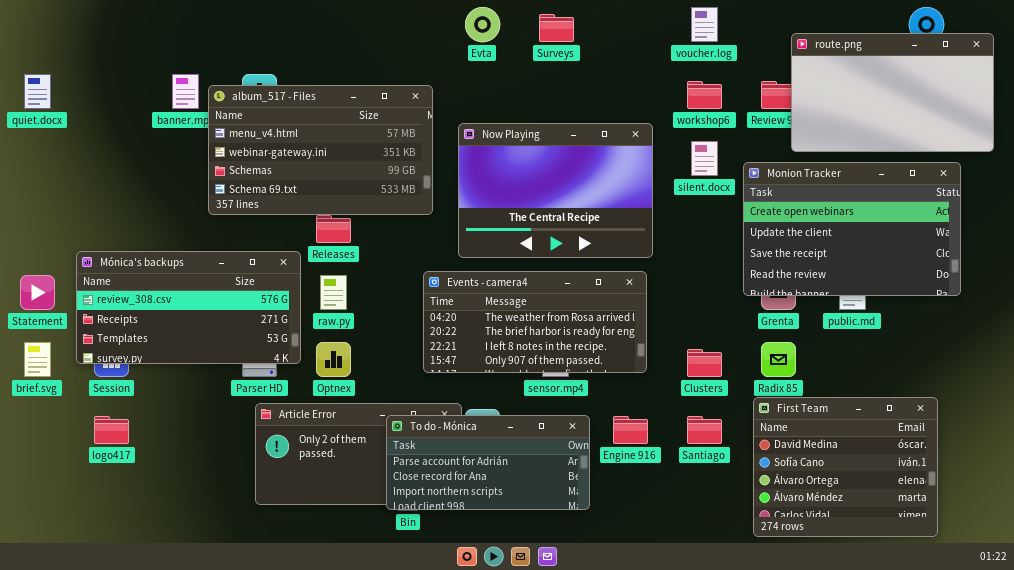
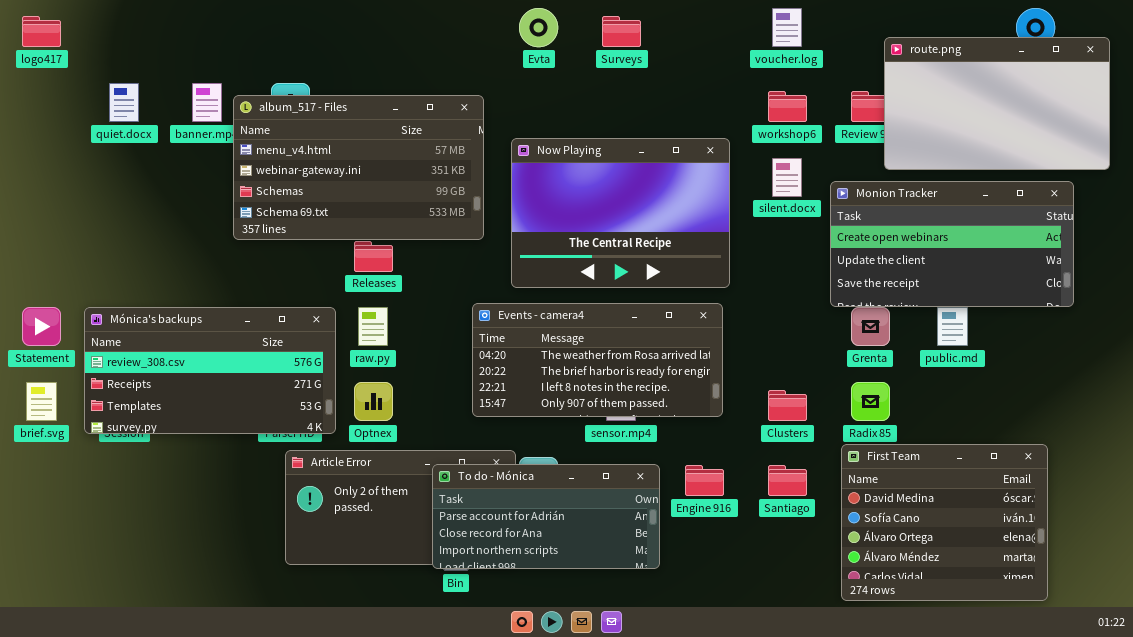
quiet.docx: [24,74,51,109] -> [109,83,139,122], moved
Monion Tracker: [743,162,961,296] -> [830,181,1074,307], resized
Mónica's backups: [76,251,301,364] -> [84,307,336,434], moved
logo417: [94,416,129,444] -> [22,16,61,47], moved

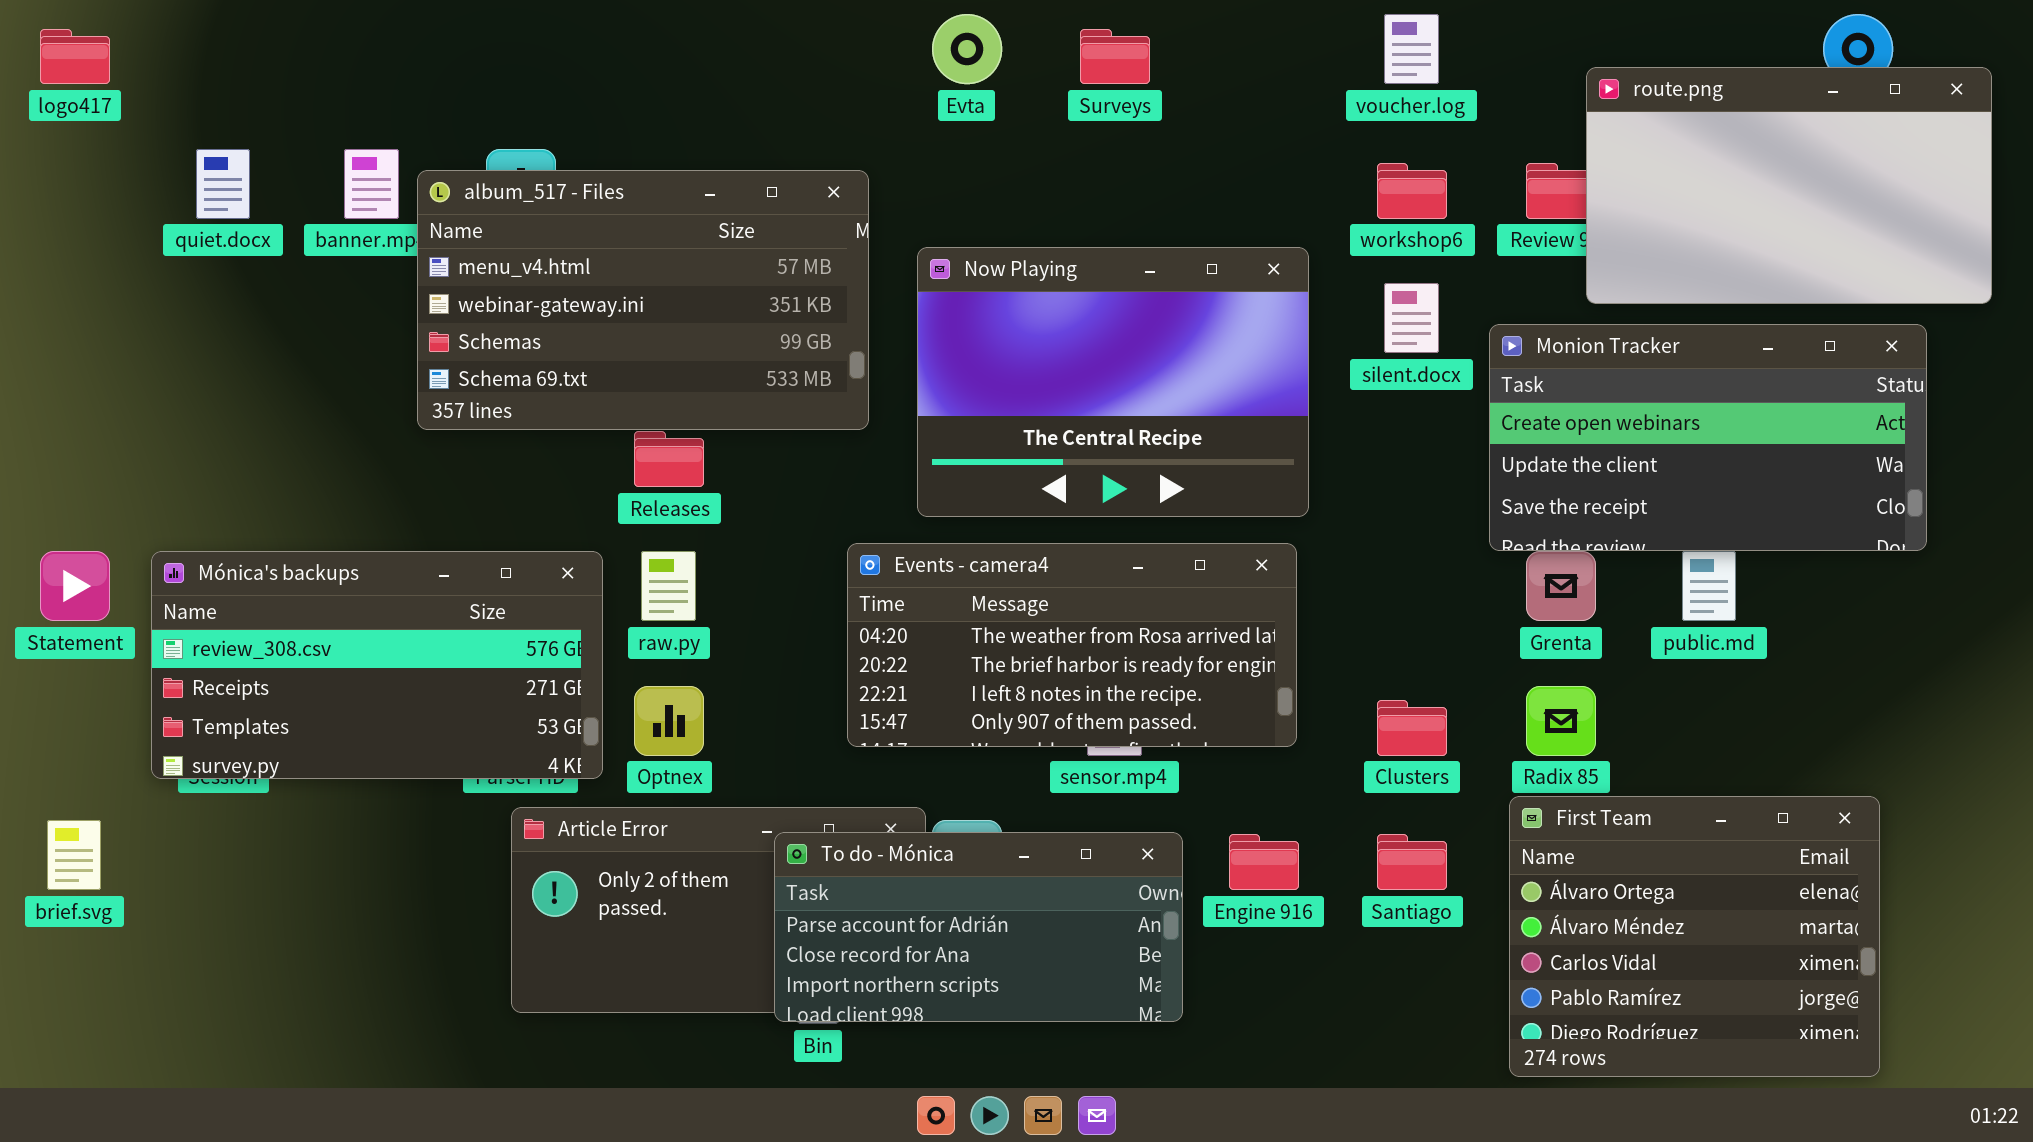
brief.svg: [26,382,57,421] -> [47,820,101,890], moved
First Team: [841,444,1048,601] -> [1509,796,1880,1077], scrolled down 2 rows

